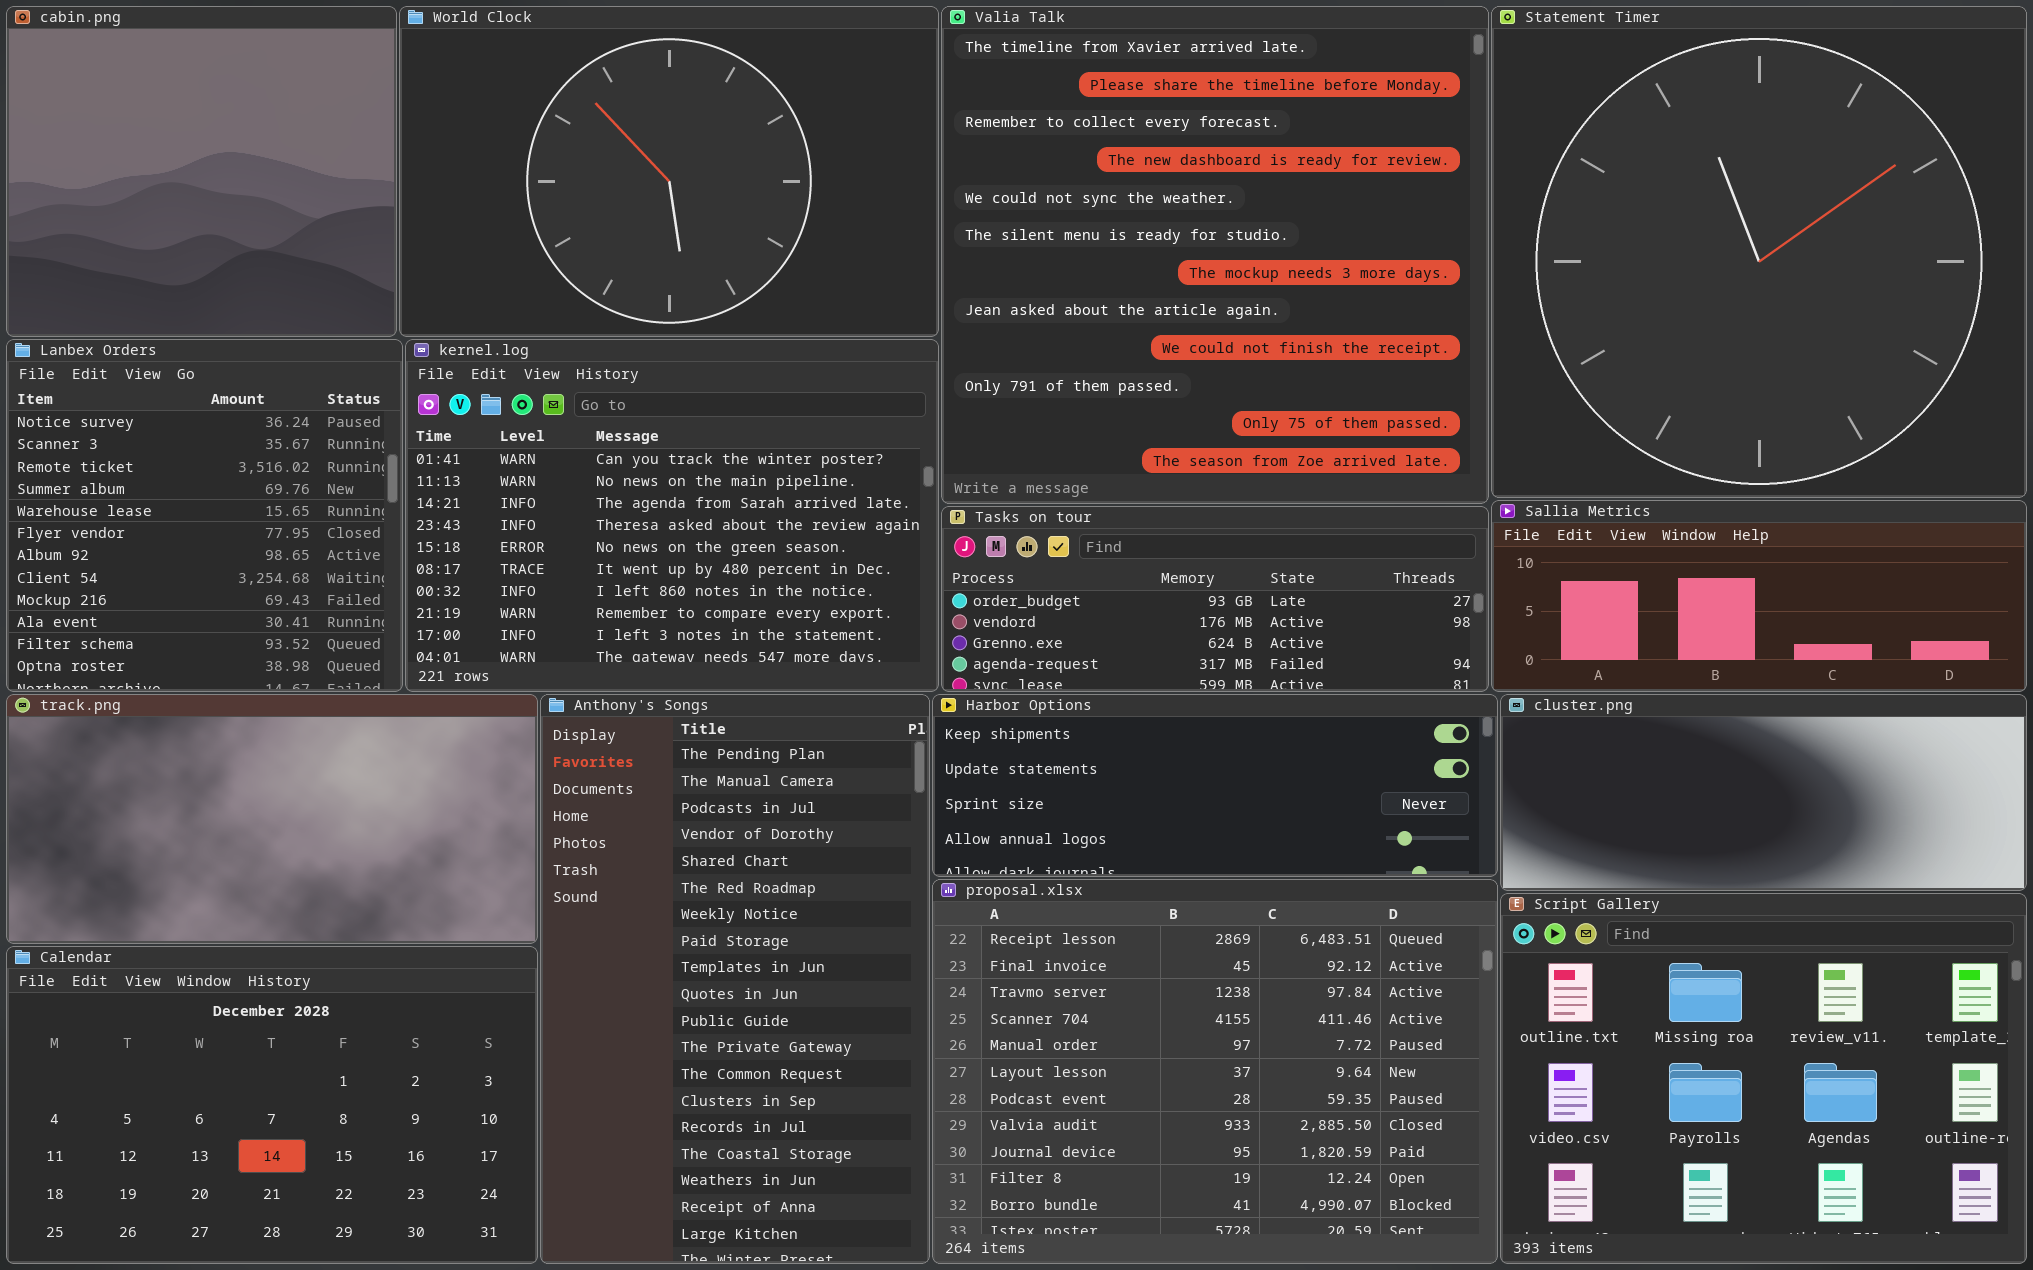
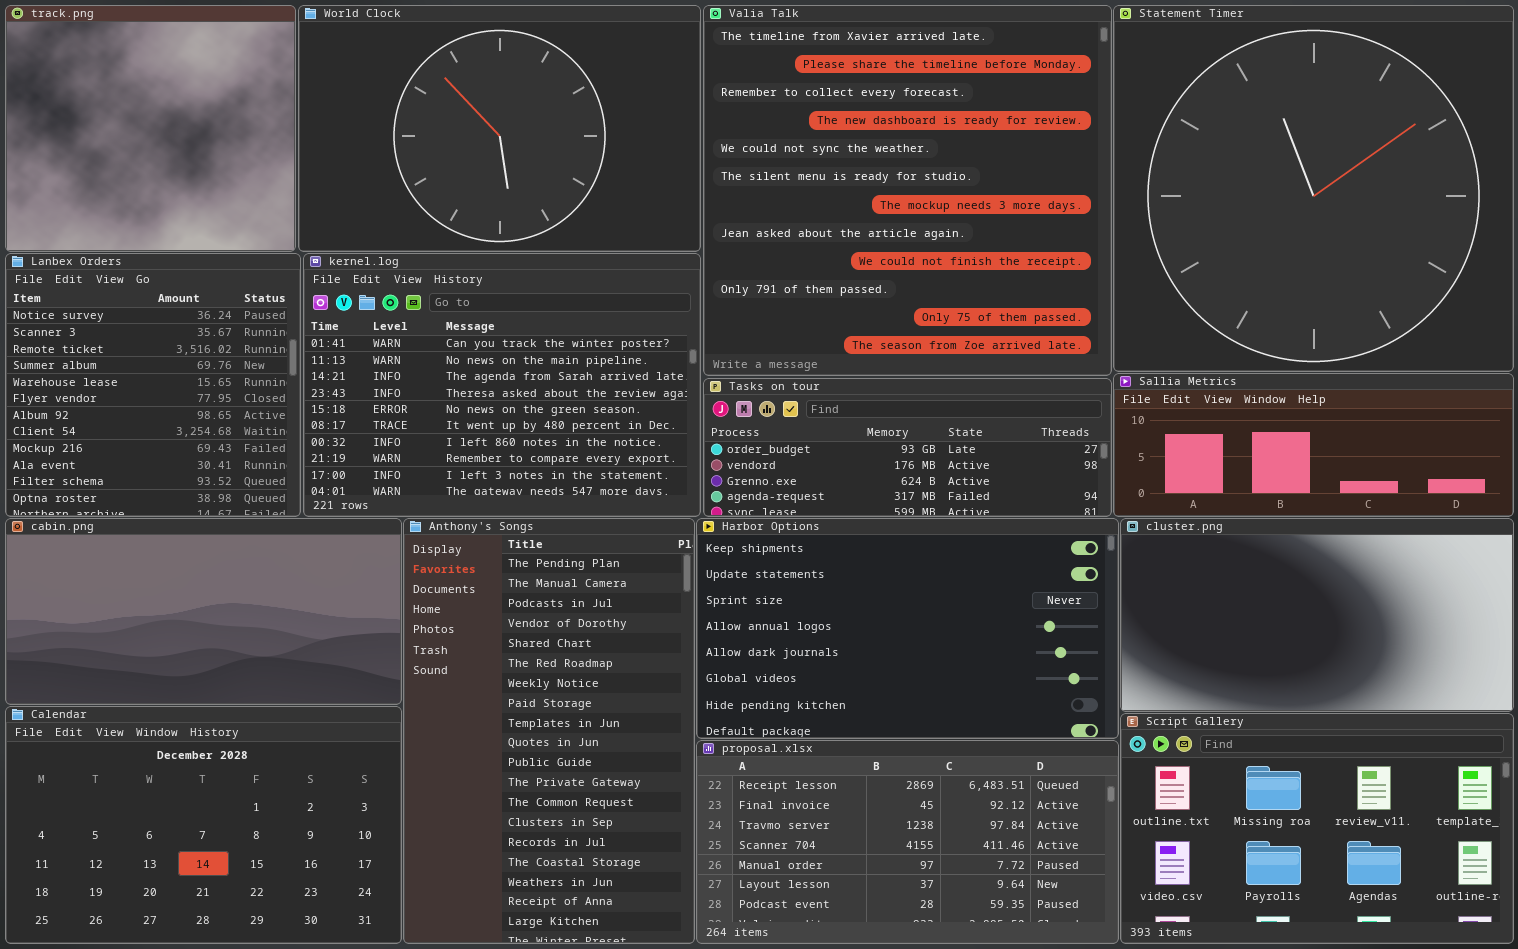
cabin.png: [6,6,397,337] -> [5,518,402,705], moved, resized
track.png: [6,694,538,944] -> [5,5,296,252], moved, resized
Harbor Options: [932,694,1498,877] -> [696,518,1119,739], resized
cluster.png: [1500,694,2027,891] -> [1120,518,1514,712], resized
proposal.xlsx: [932,879,1498,1264] -> [696,740,1119,944], resized
Script Gallery: [1500,893,2027,1264] -> [1120,713,1514,944], resized

